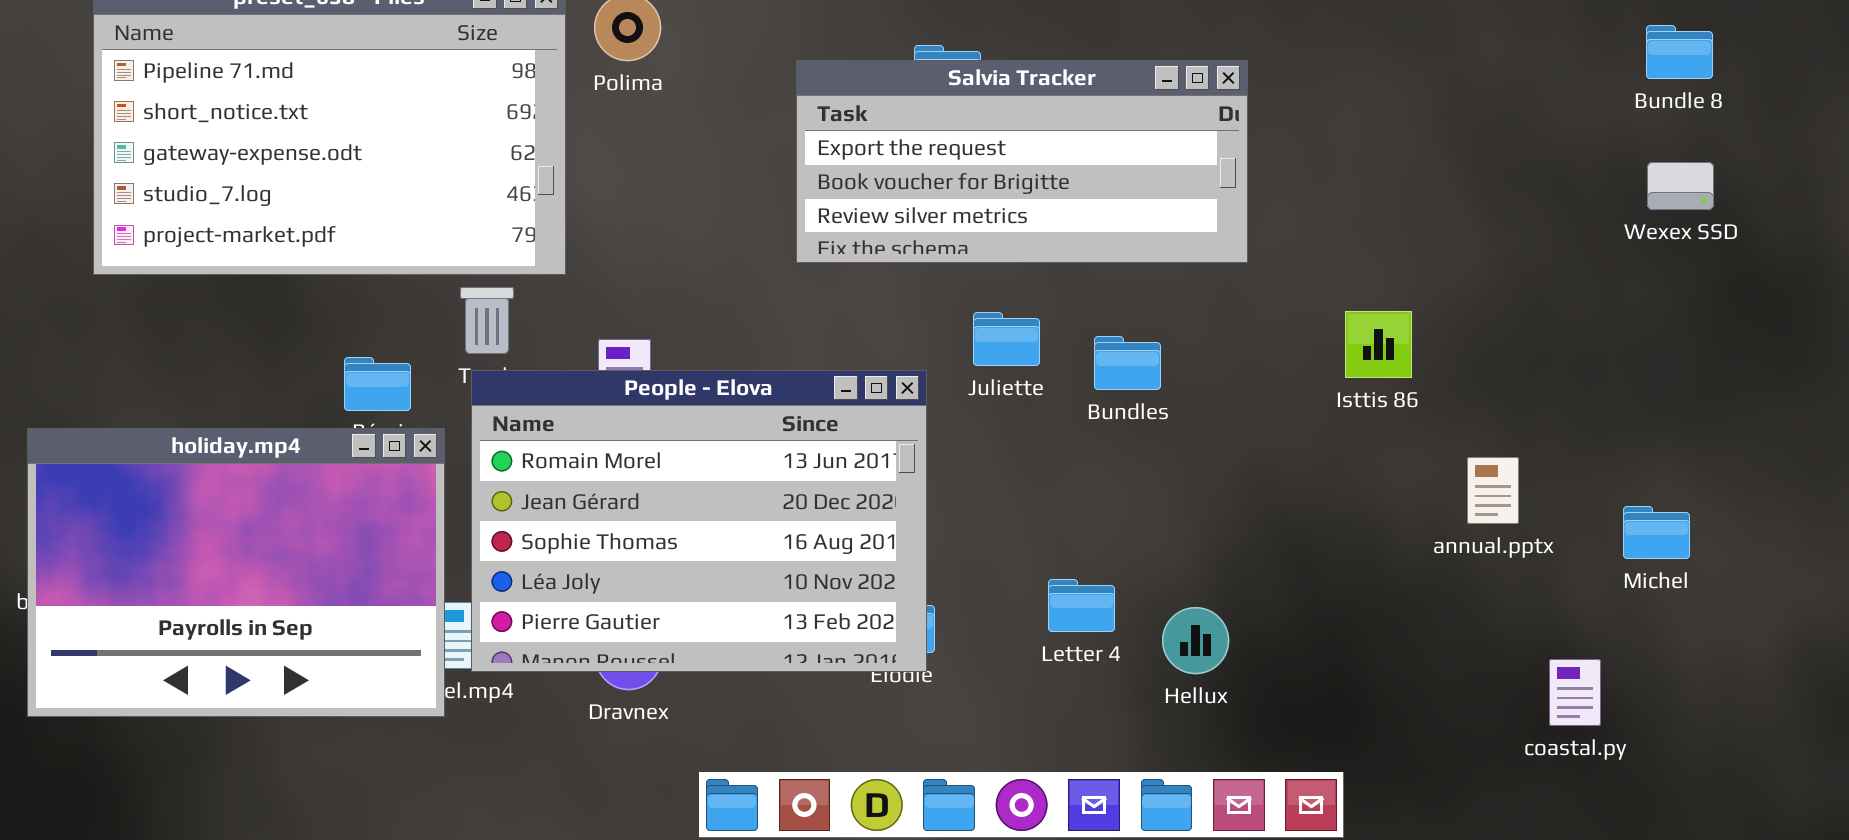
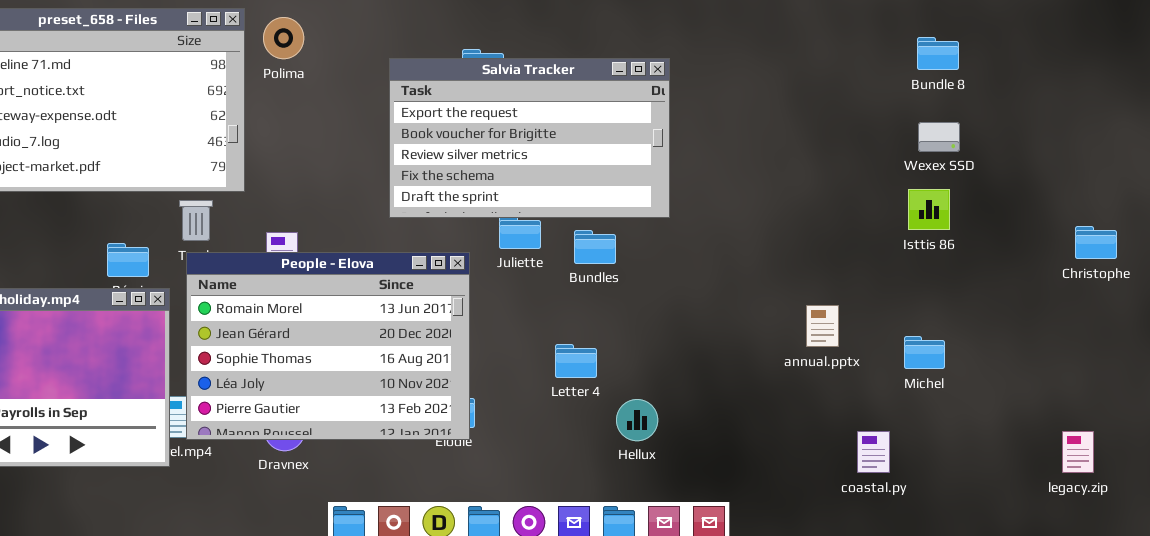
Salvia Tracker: [796,60,1248,263] -> [389,58,670,218], resized
Isttis 86: [1345,311,1412,378] -> [908,189,950,230], moved
Letter 4: [1048,579,1115,632] -> [555,344,597,378], moved

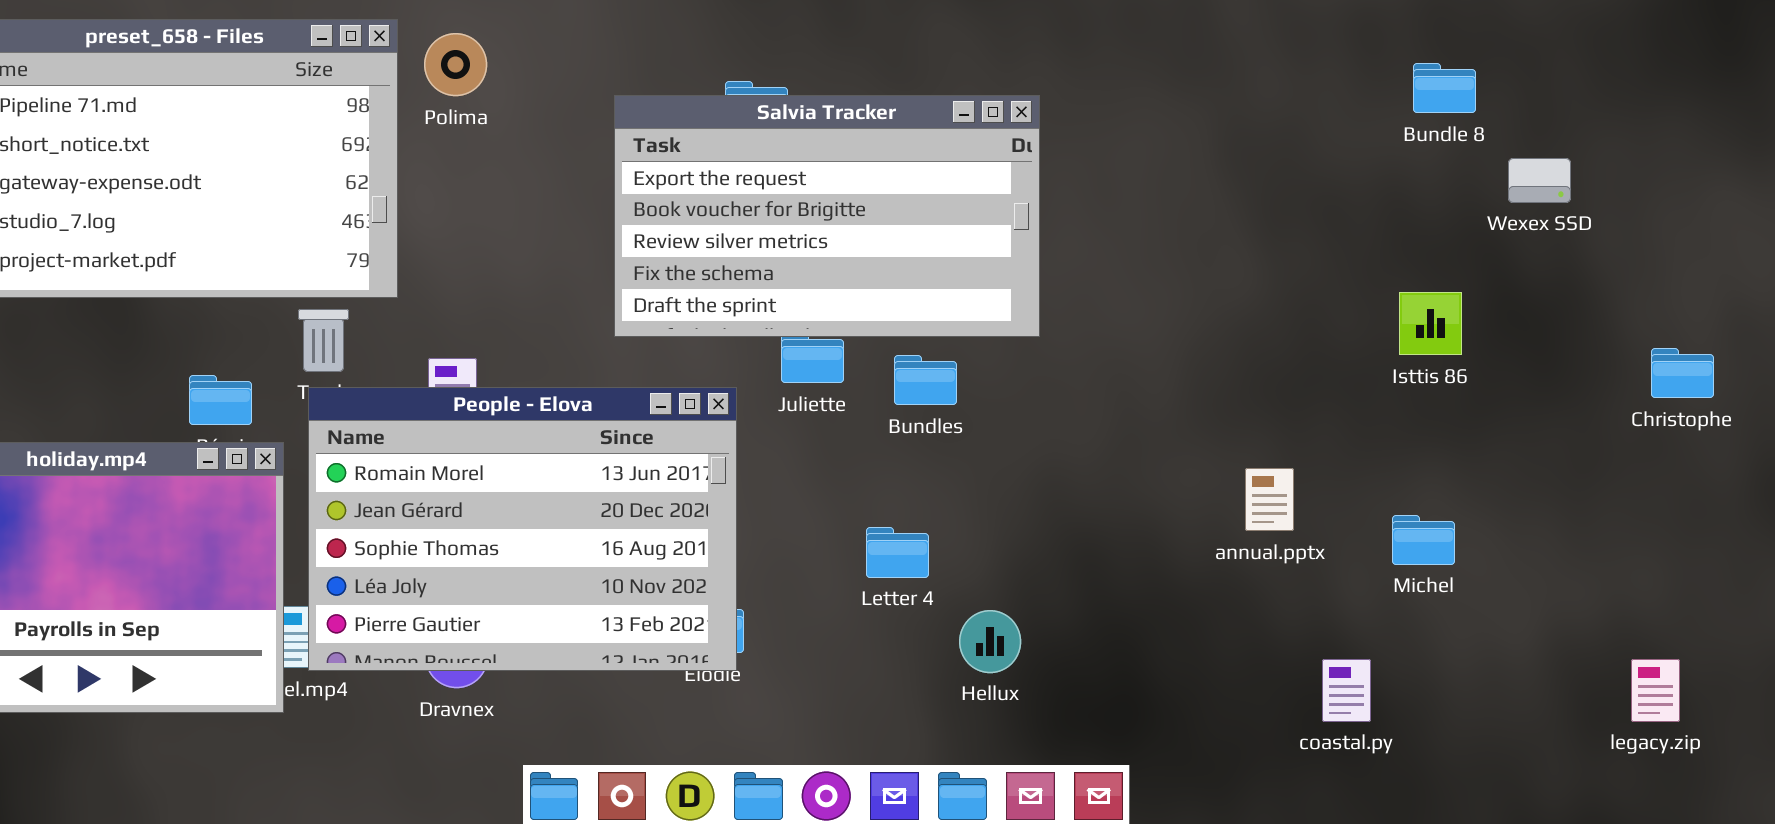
Wexex SSD: [918,122,960,152] -> [1508,158,1571,203], moved

